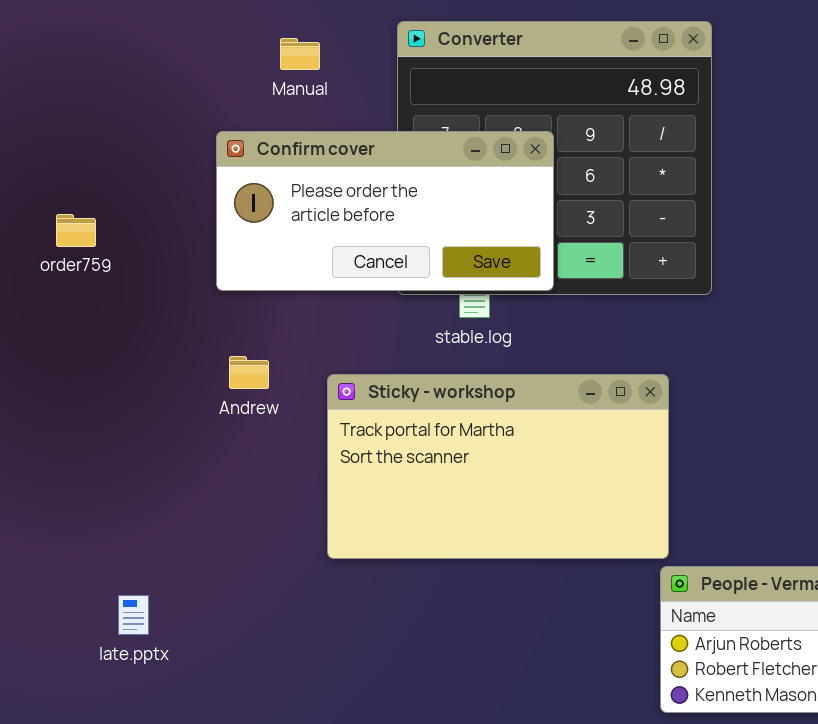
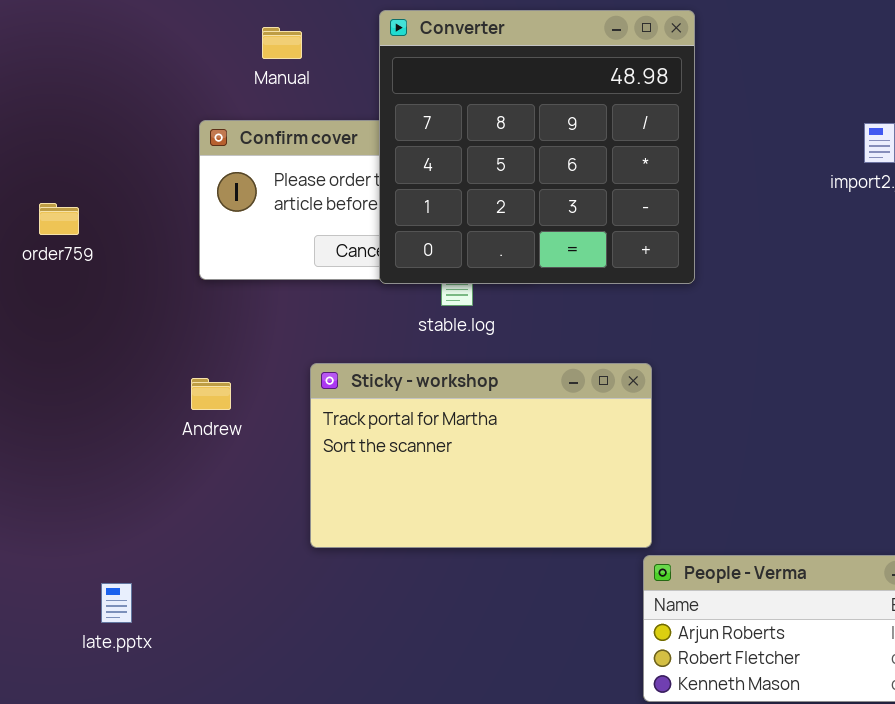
Converter: [397,21,712,295] -> [379,10,695,284], raised
Andrew: [229,356,269,389] -> [191,378,231,410], moved

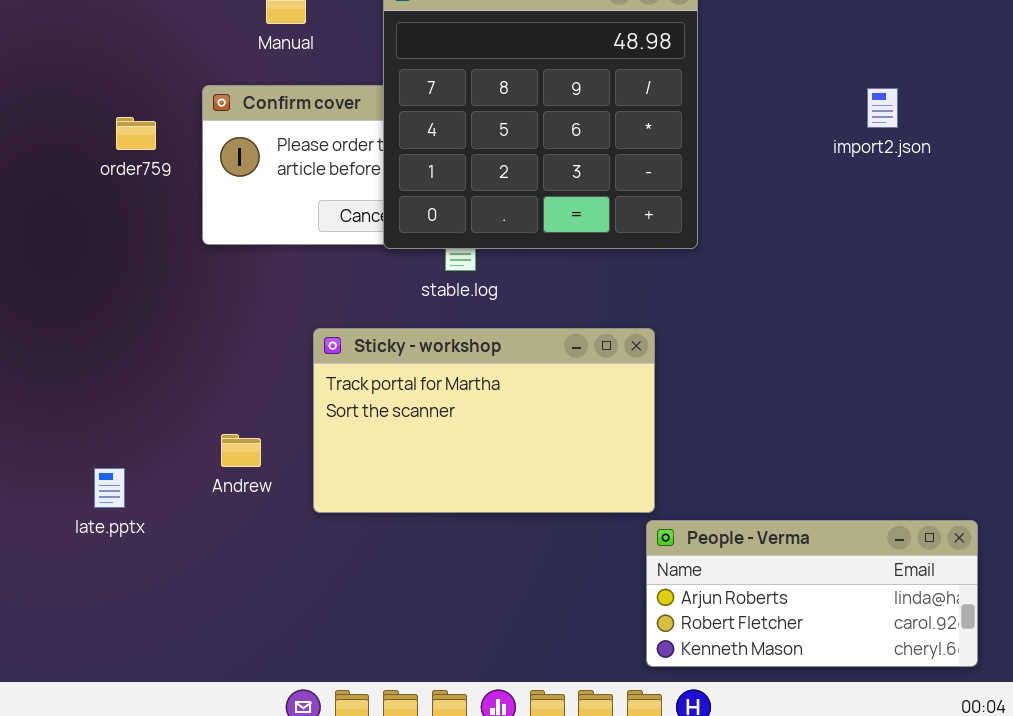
order759: [39,203,79,235] -> [116,117,156,150], moved
Andrew: [191,378,231,410] -> [221,434,261,467], moved
late.pptx: [101,583,132,623] -> [94,468,125,508], moved

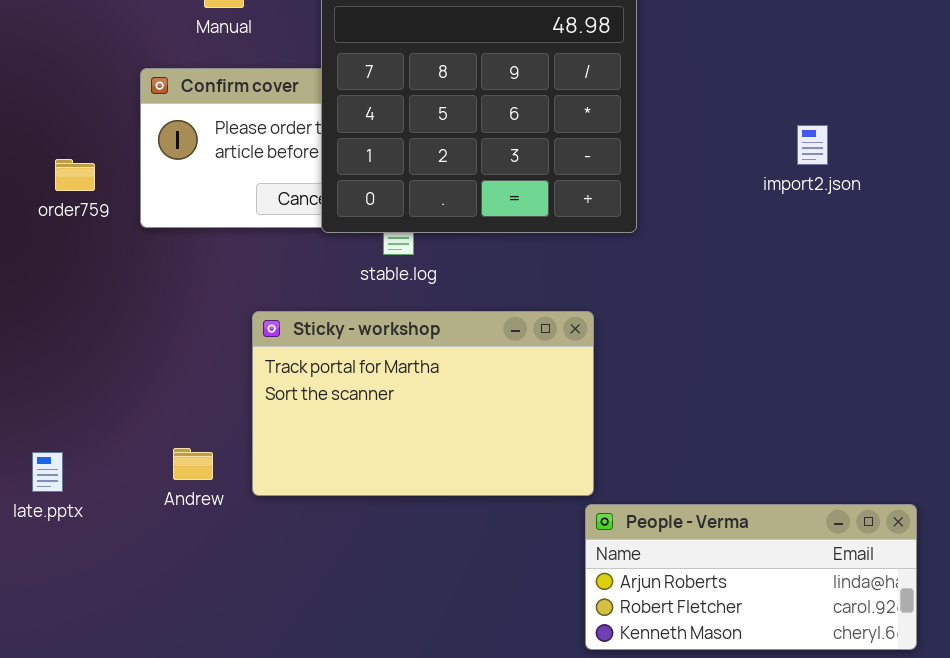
import2.json: [867,88,898,128] -> [797,125,828,165], moved
order759: [116,117,156,150] -> [55,159,95,191], moved
Andrew: [221,434,261,467] -> [173,448,213,480], moved

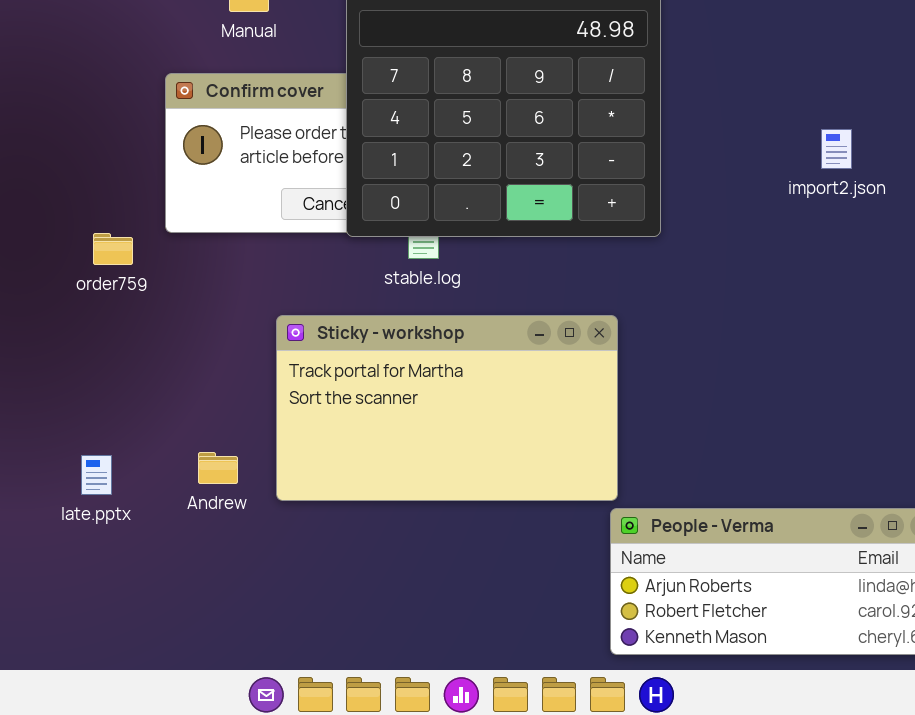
order759: [55,159,95,191] -> [93,233,133,265], moved
late.pptx: [32,452,63,492] -> [81,455,112,495], moved

